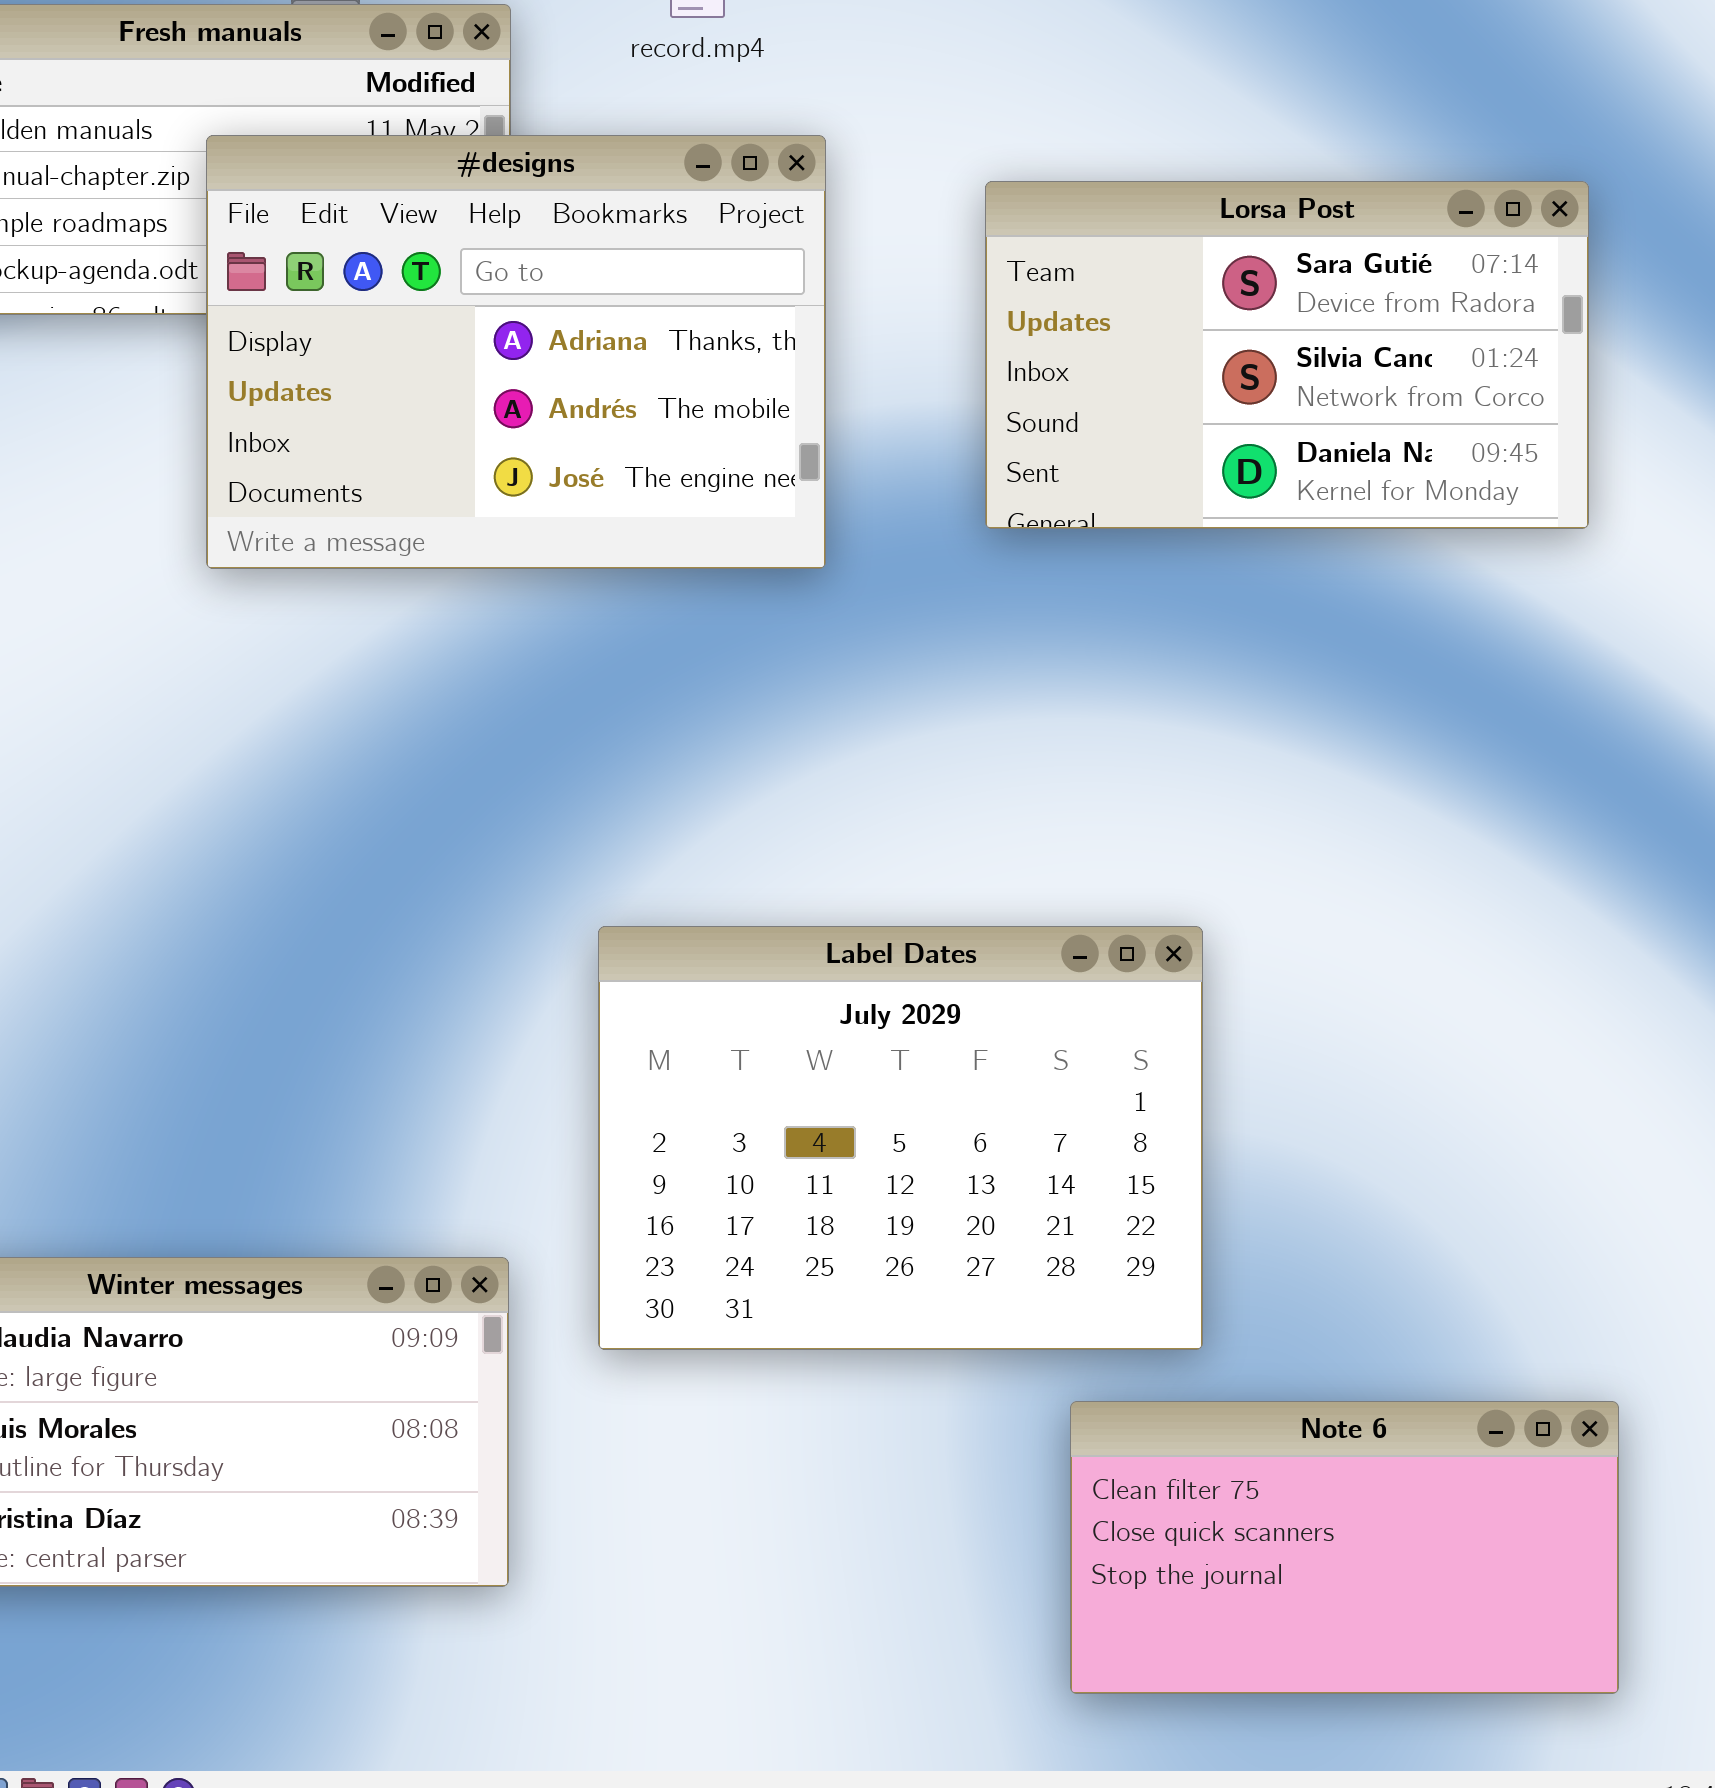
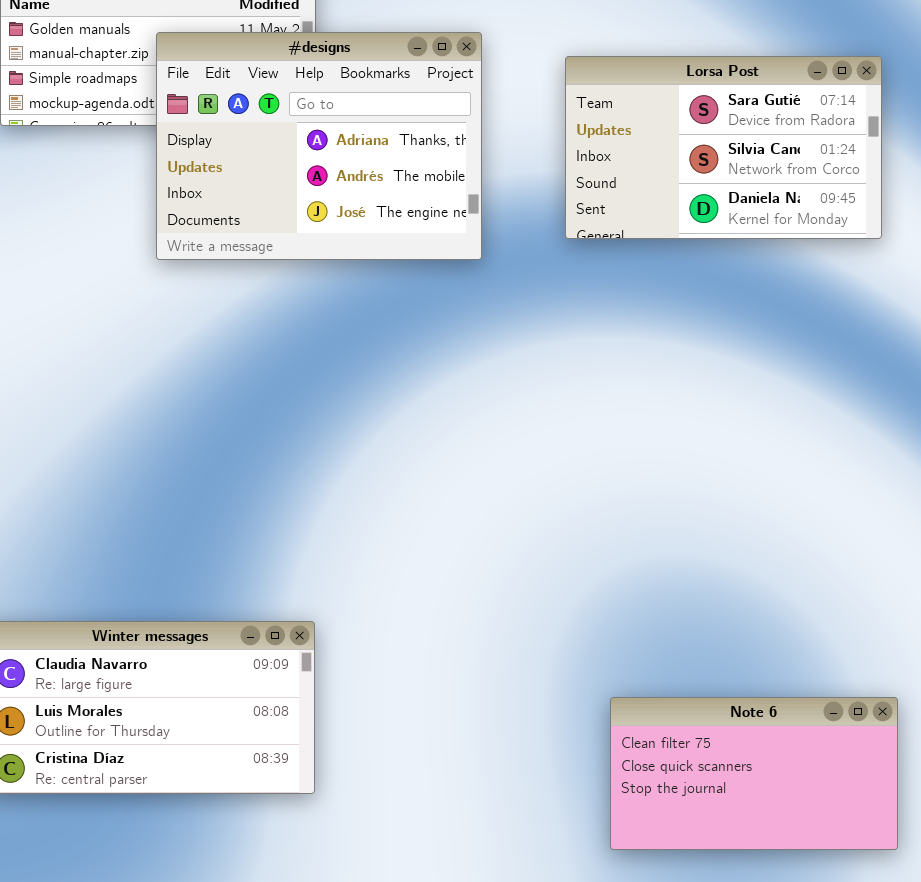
Label Dates: [598,926,1203,1350] -> none, closed

